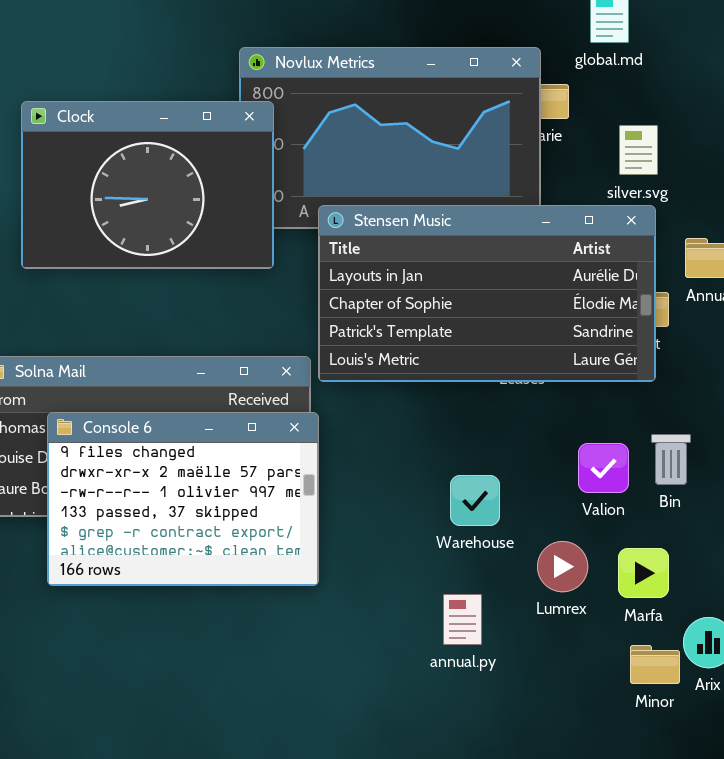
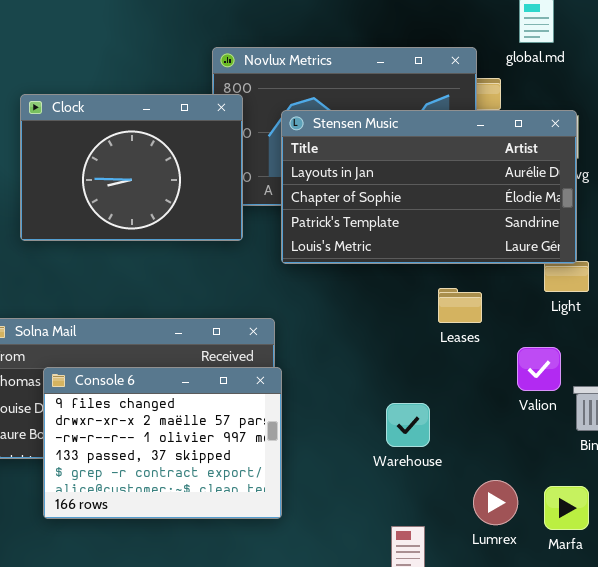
Stensen Music: [318,205,656,382] -> [281,110,577,264], moved
Valion: [578,443,629,493] -> [517,347,561,391], moved
Warehouse: [450,475,500,526] -> [386,403,430,447], moved

